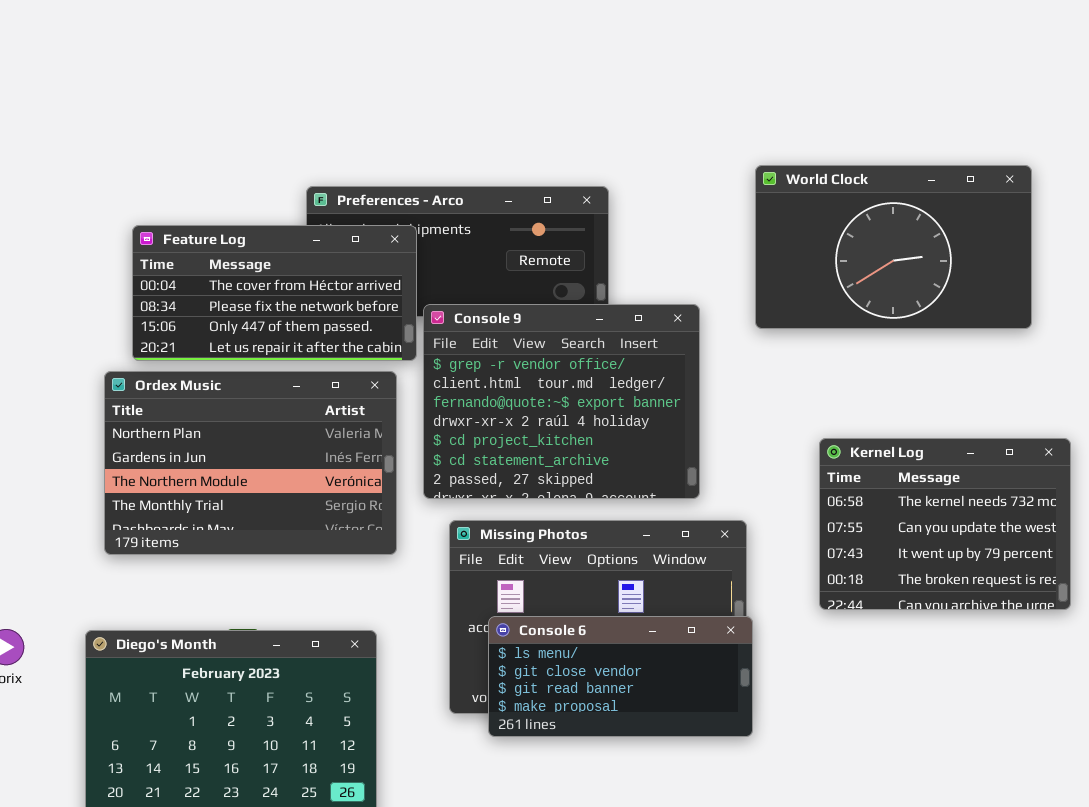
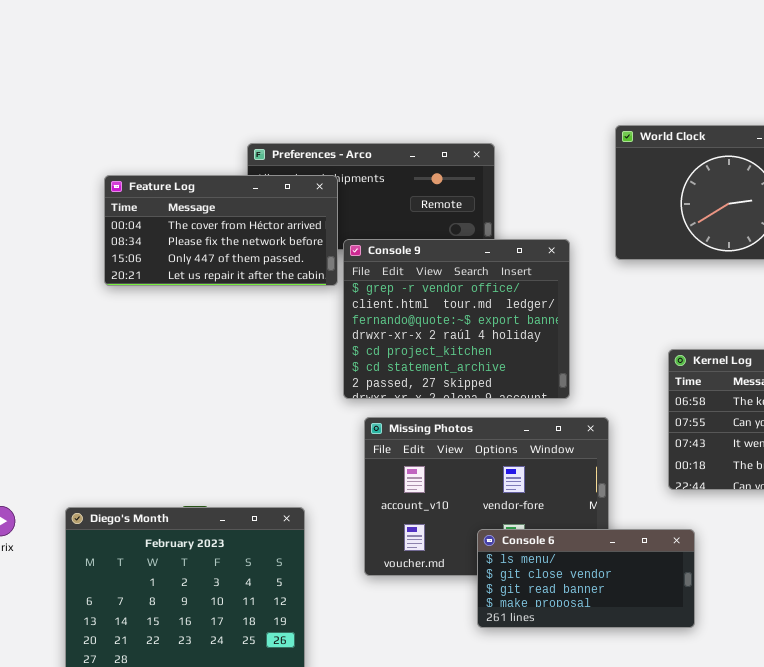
Ordex Music: [104,371,397,555] -> none, closed
Console 6: [488,616,753,737] -> [477,529,695,628], moved

